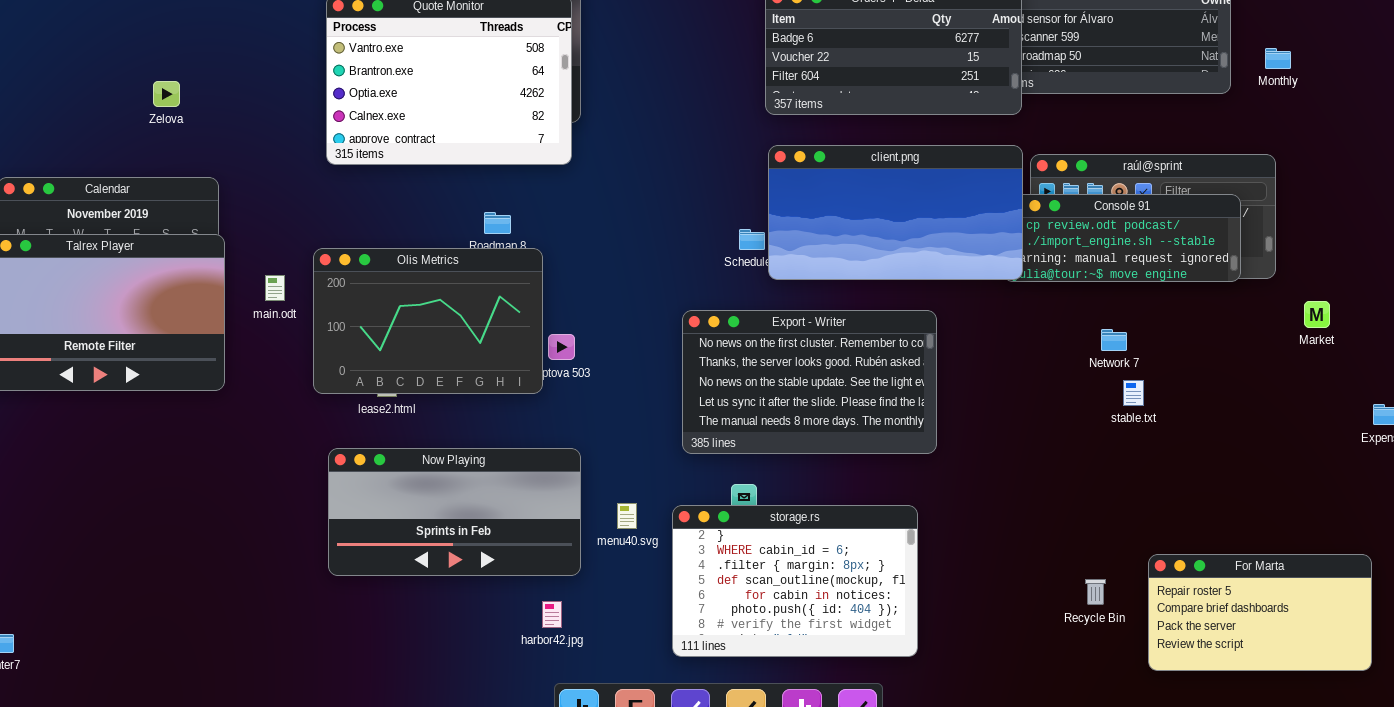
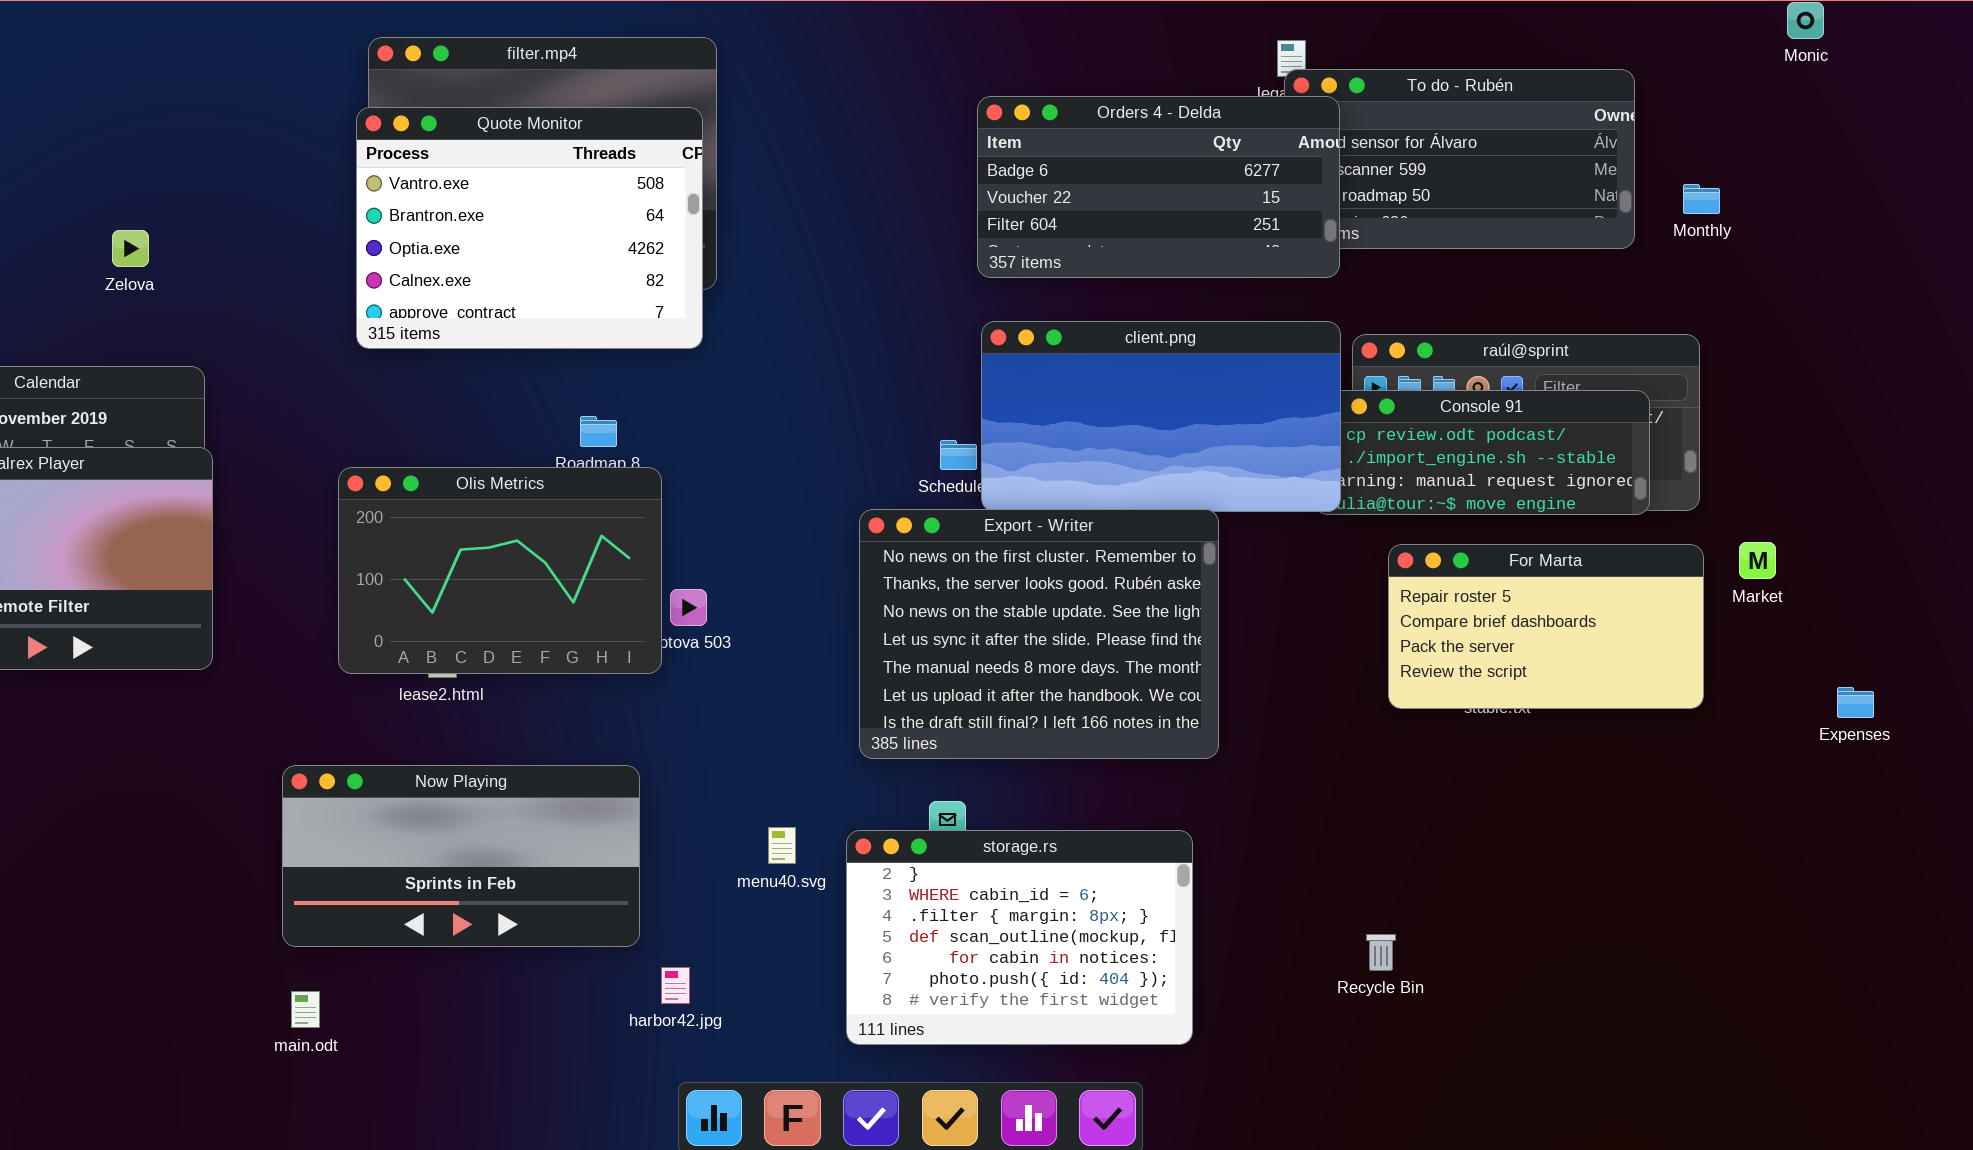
main.odt: [265,275,285,301] -> [291,991,320,1028], moved
Export - Writer: [682,310,937,454] -> [859,509,1219,759], resized
Now Playing: [328,448,581,576] -> [282,765,640,947], moved
For Marta: [1148,554,1372,671] -> [1388,544,1704,709], moved
Recycle Bin: [1085,579,1106,605] -> [1366,934,1396,971], moved

